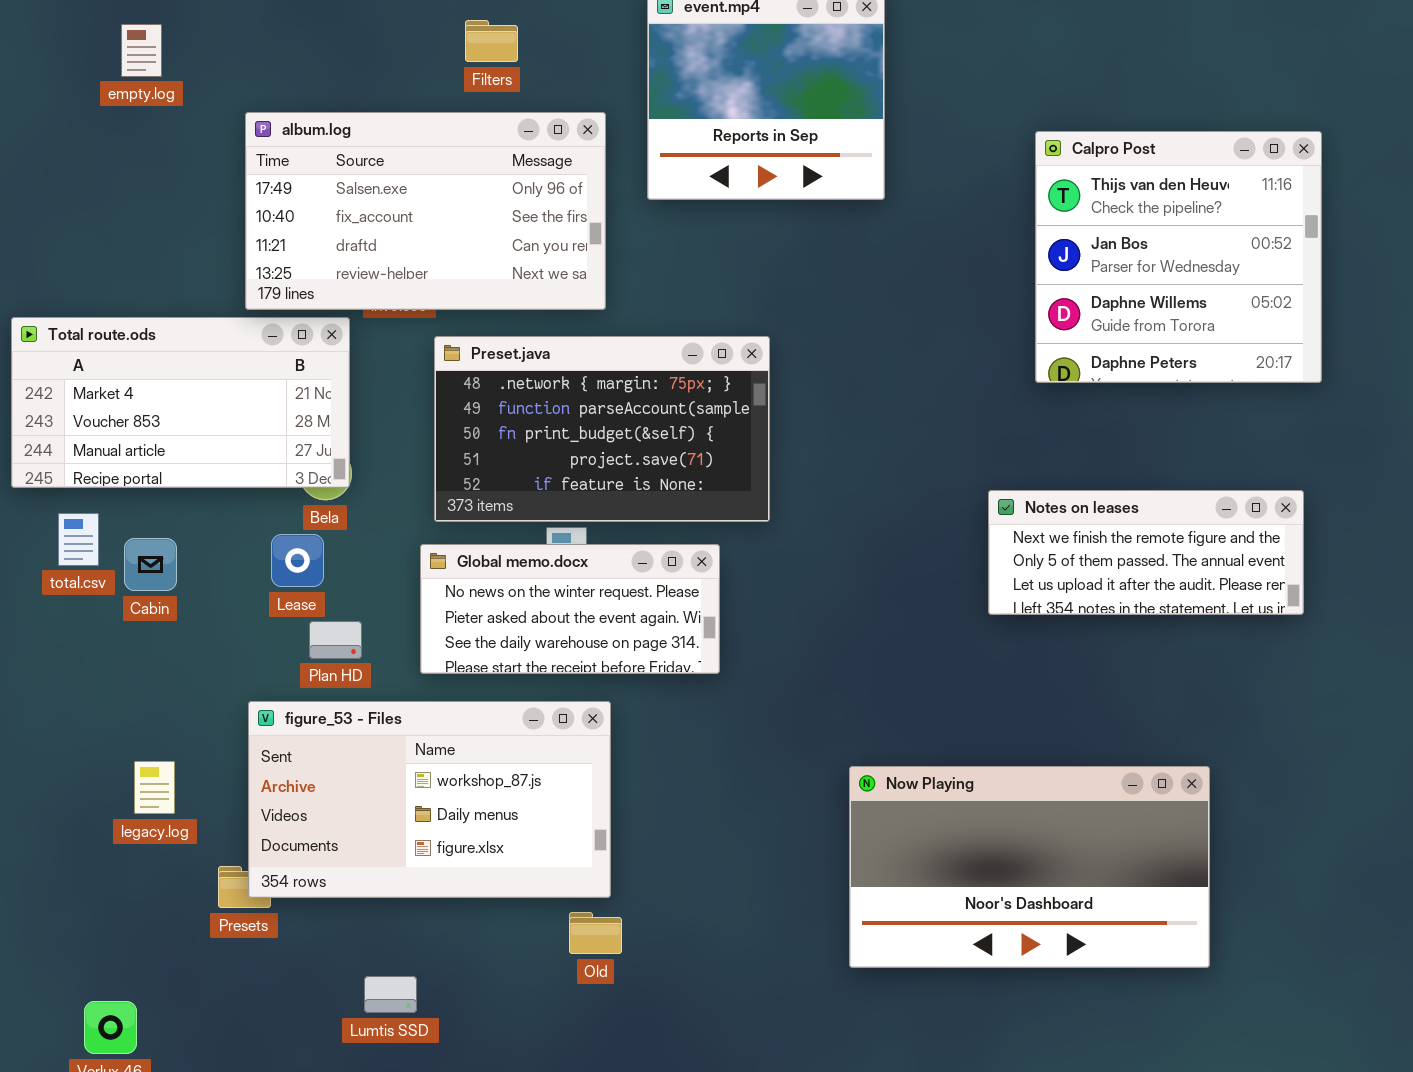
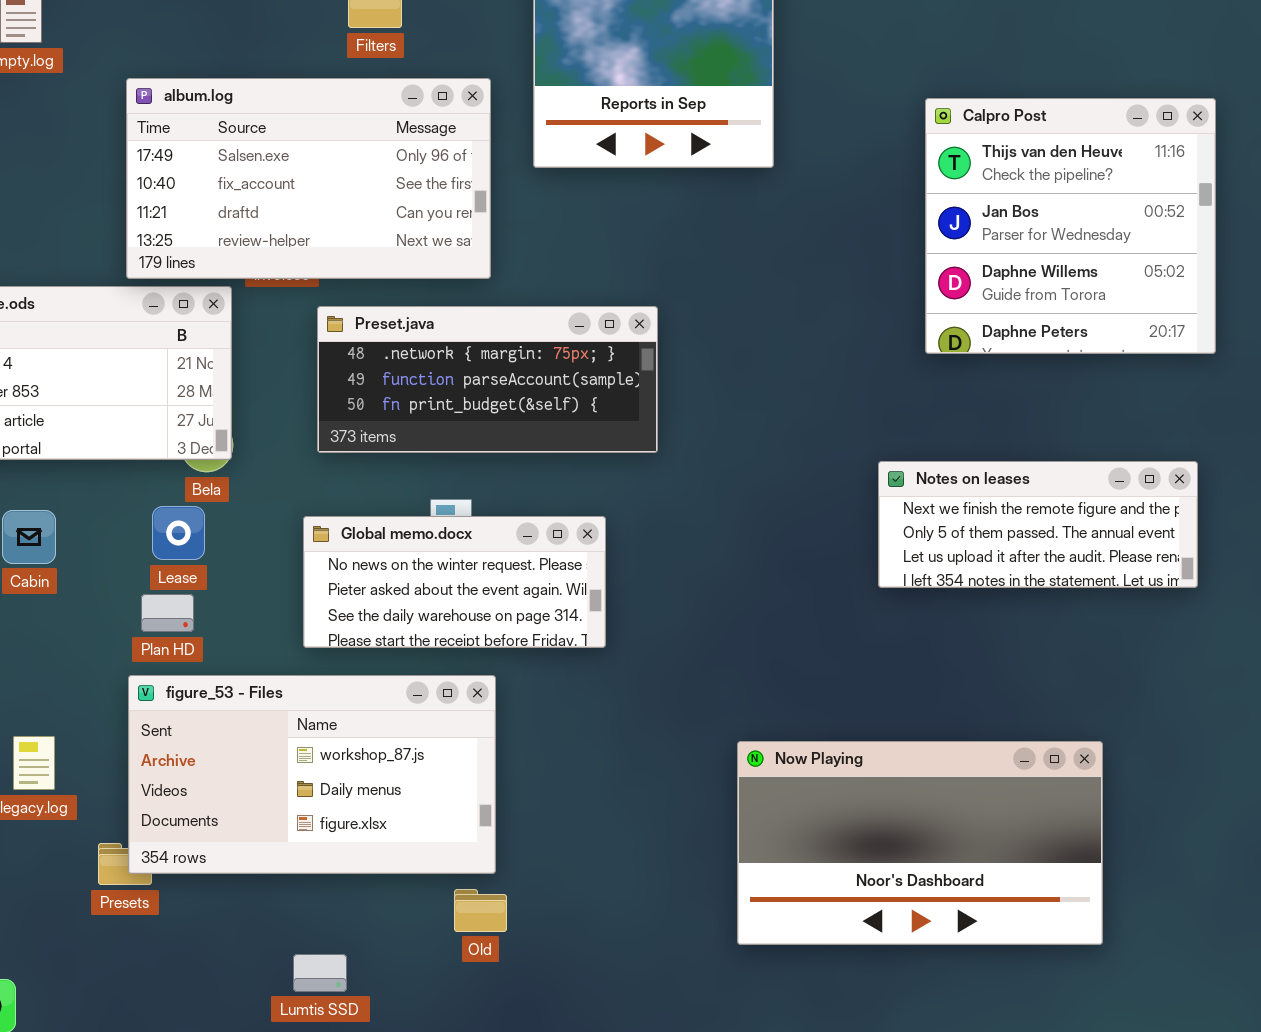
Preset.java: [434,336,770,522] -> [317,306,658,453], resized
Plan HD: [309,621,362,659] -> [141,594,194,632], moved
Lumtis SSD: [364,976,417,1013] -> [293,954,347,992], moved

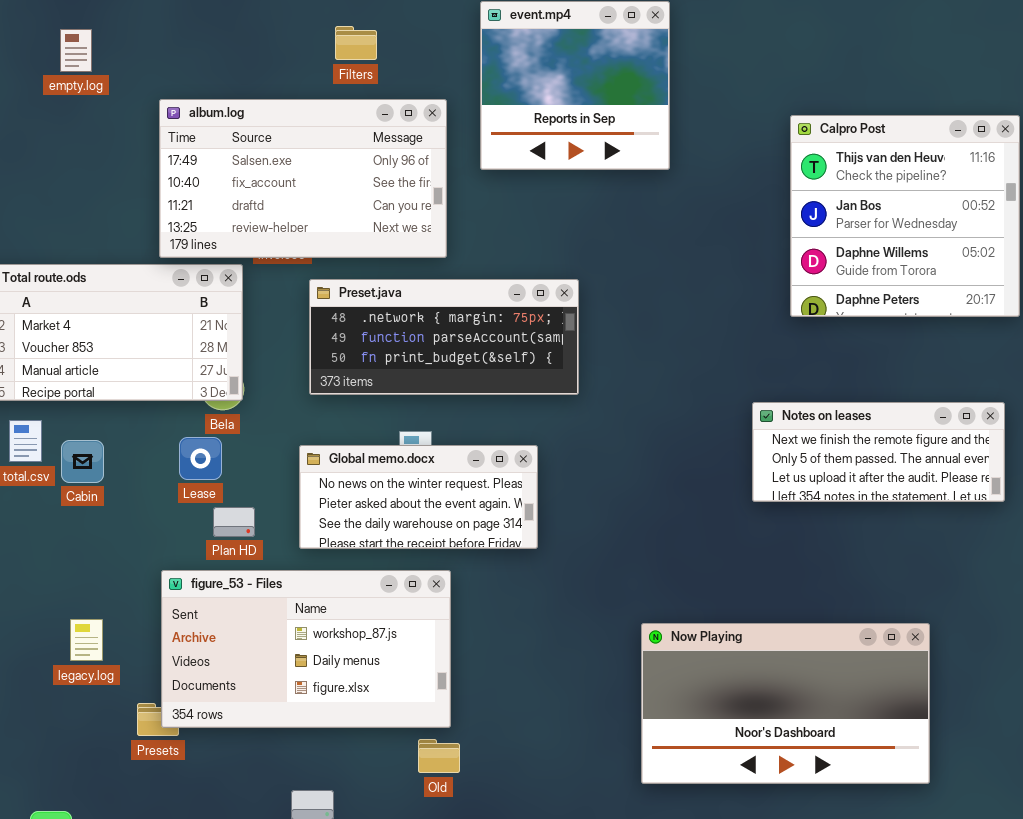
Plan HD: [141,594,194,632] -> [213,507,255,537], moved

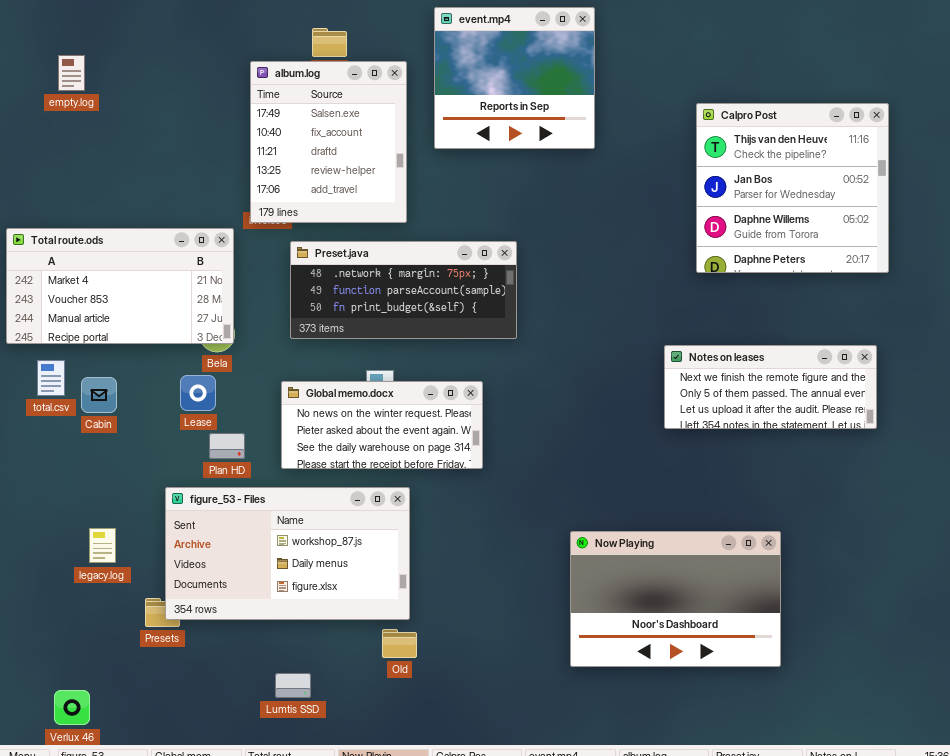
empty.log: [60,29,92,72] -> [58,55,85,91], moved
album.log: [159,99,447,258] -> [250,61,407,223], resized
Now Playing: [641,623,930,784] -> [570,531,781,667], resized

